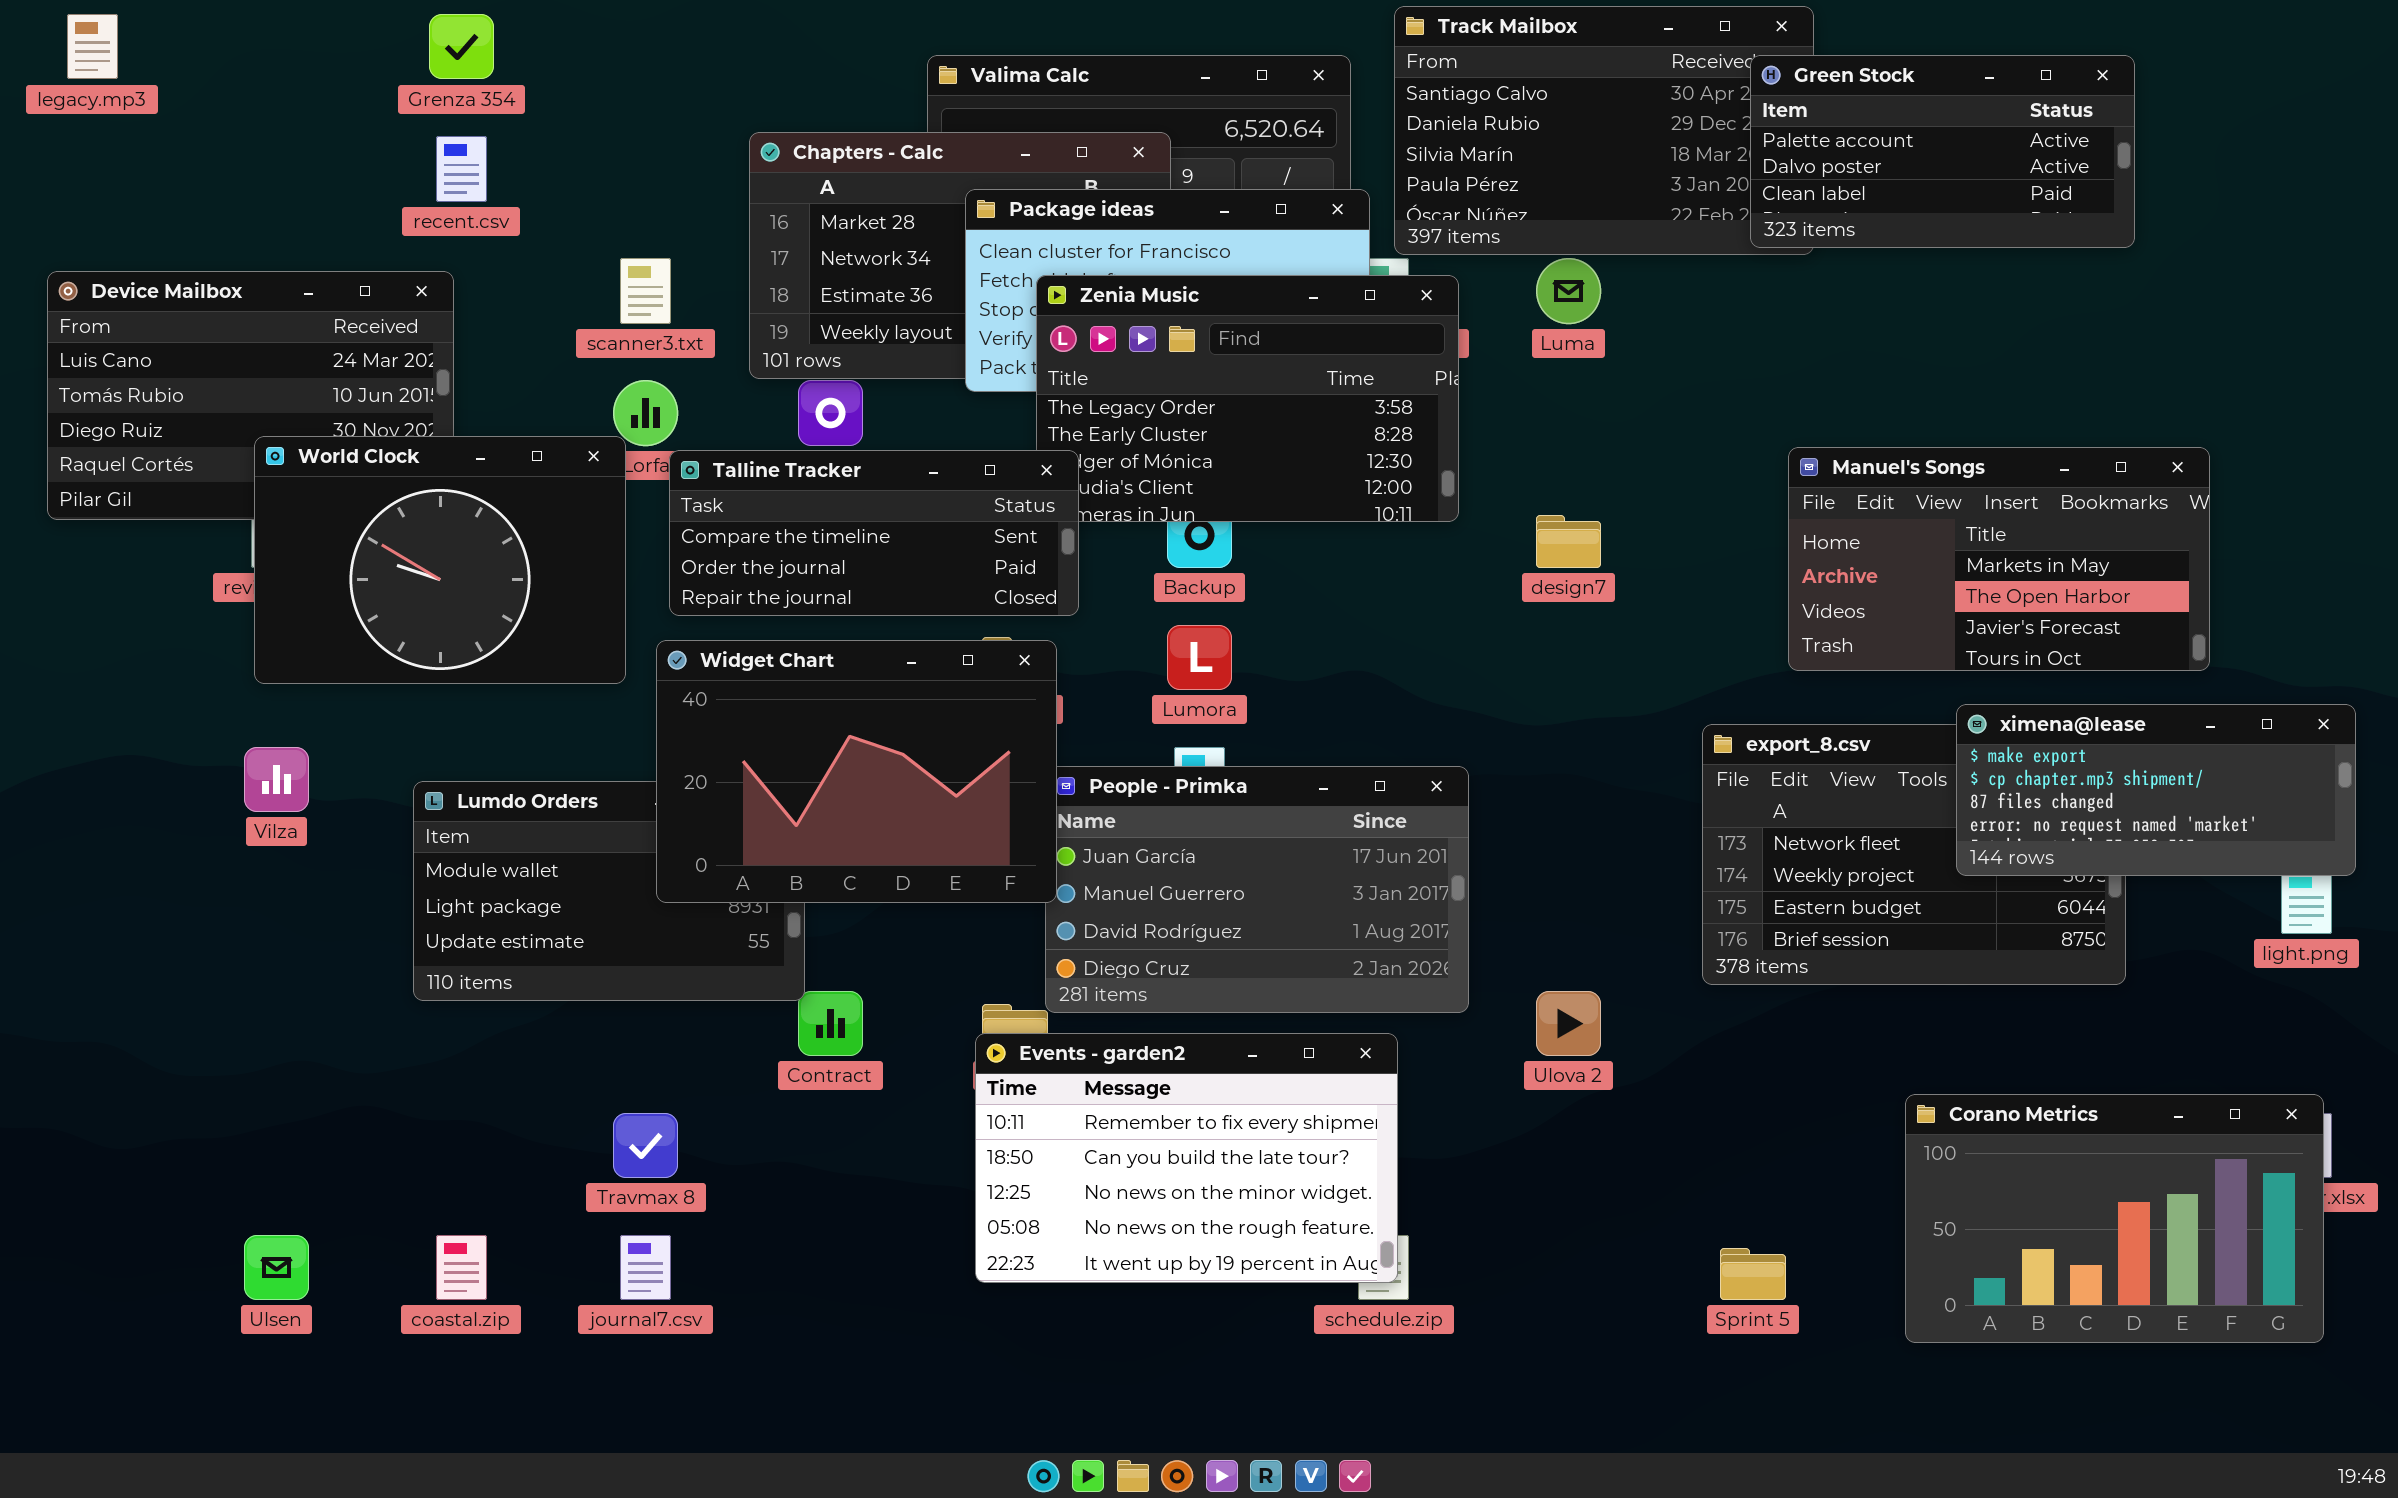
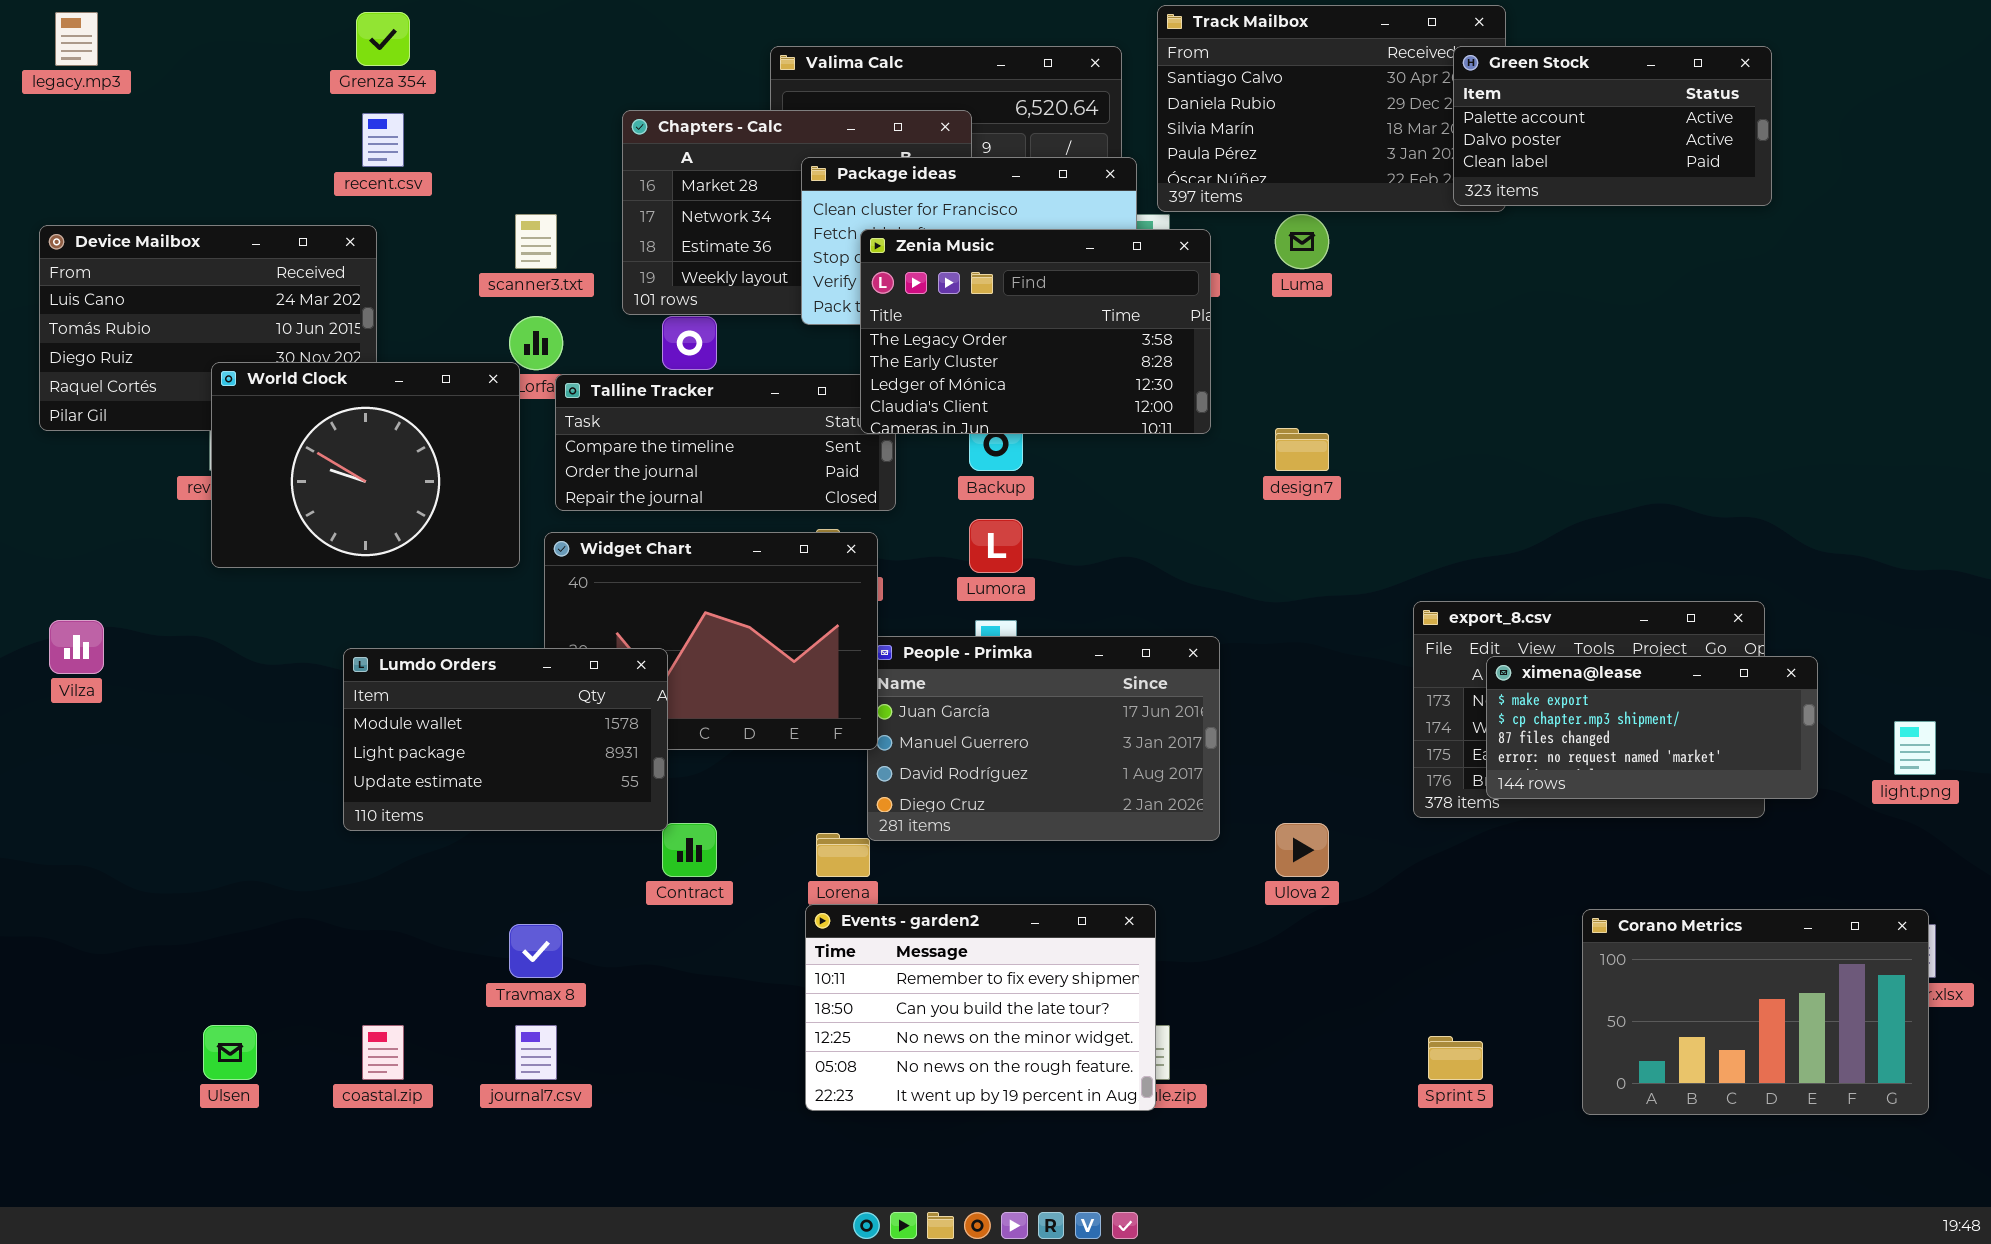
Zenia Music: [1036,275,1459,522] -> [860,229,1211,434], raised
Manuel's Songs: [1788,447,2210,671] -> none, closed
ximena@lease: [1956,704,2356,876] -> [1486,656,1818,799], moved
Vilza: [244,747,309,812] -> [49,620,104,674], moved
Lumdo Orders: [413,781,805,1001] -> [343,648,668,831], raised
Events - garden2: [975,1033,1398,1283] -> [805,904,1156,1111], moved

